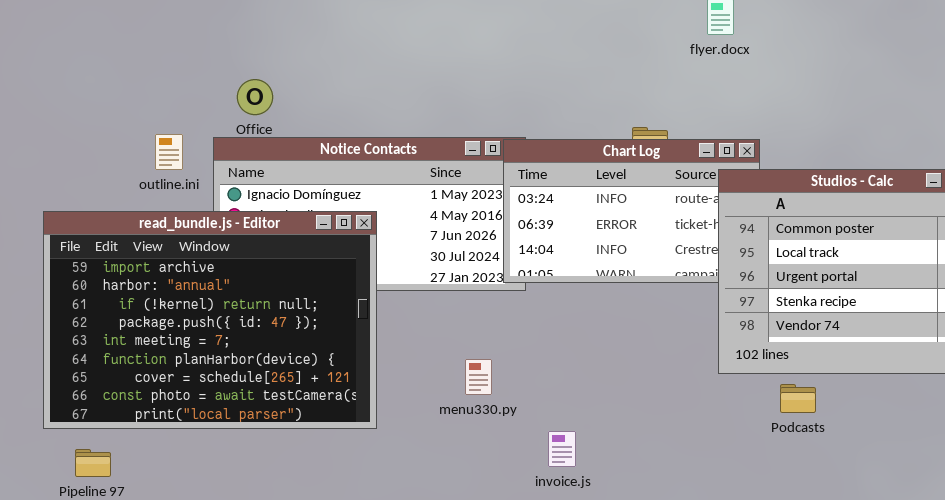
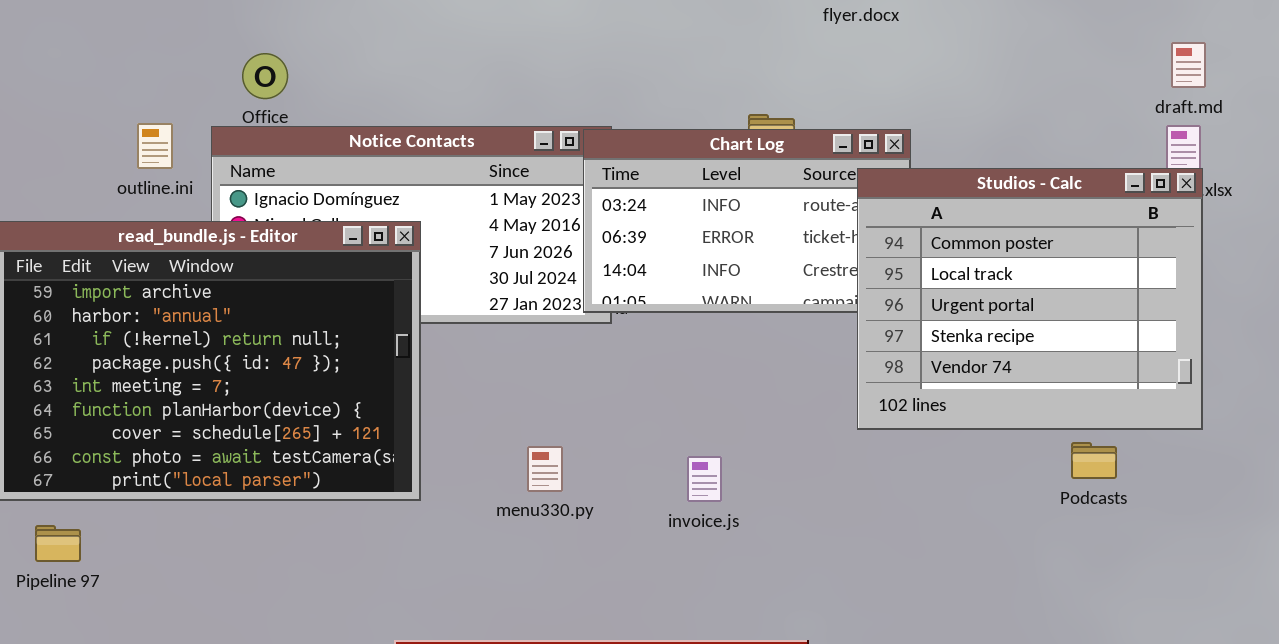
menu330.py: [465,359,492,395] -> [527,446,563,492], moved
Podcasts: [780,384,816,413] -> [1071,442,1117,479], moved
invoice.js: [548,431,576,467] -> [687,456,722,502], moved

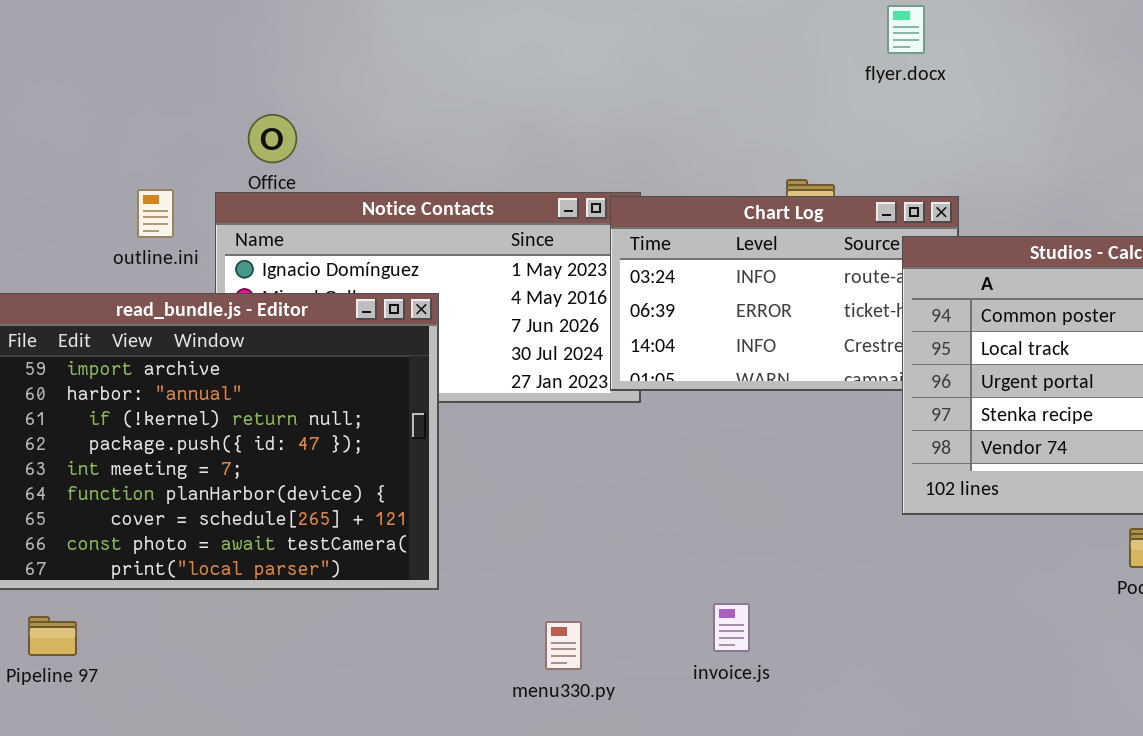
menu330.py: [527,446,563,492] -> [545,621,582,670], moved
invoice.js: [687,456,722,502] -> [713,603,750,652], moved

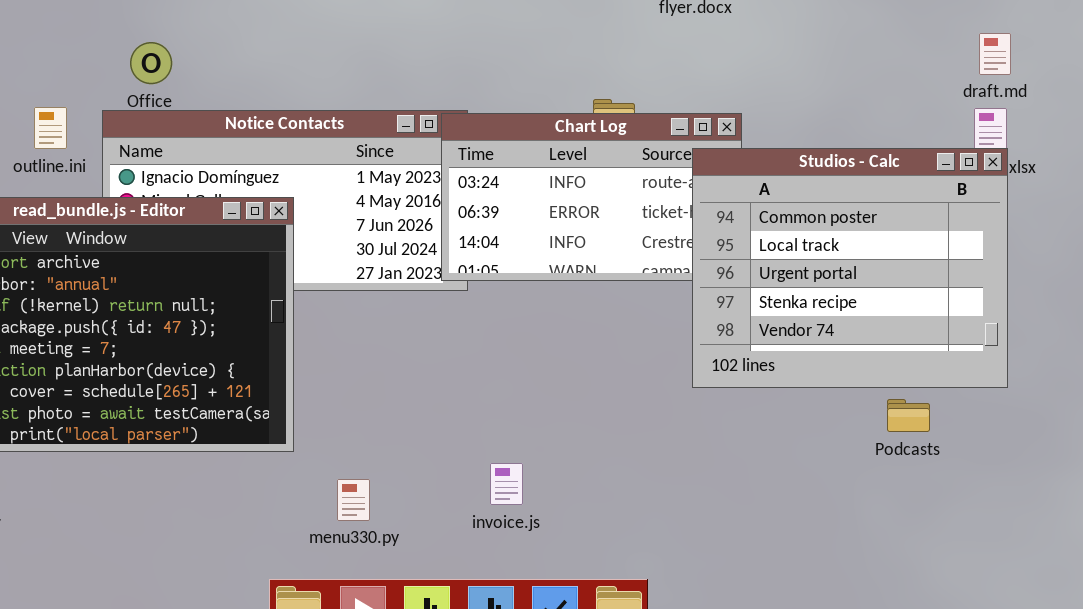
invoice.js: [713,603,750,652] -> [490,463,523,505], moved
menu330.py: [545,621,582,670] -> [337,479,370,521], moved

